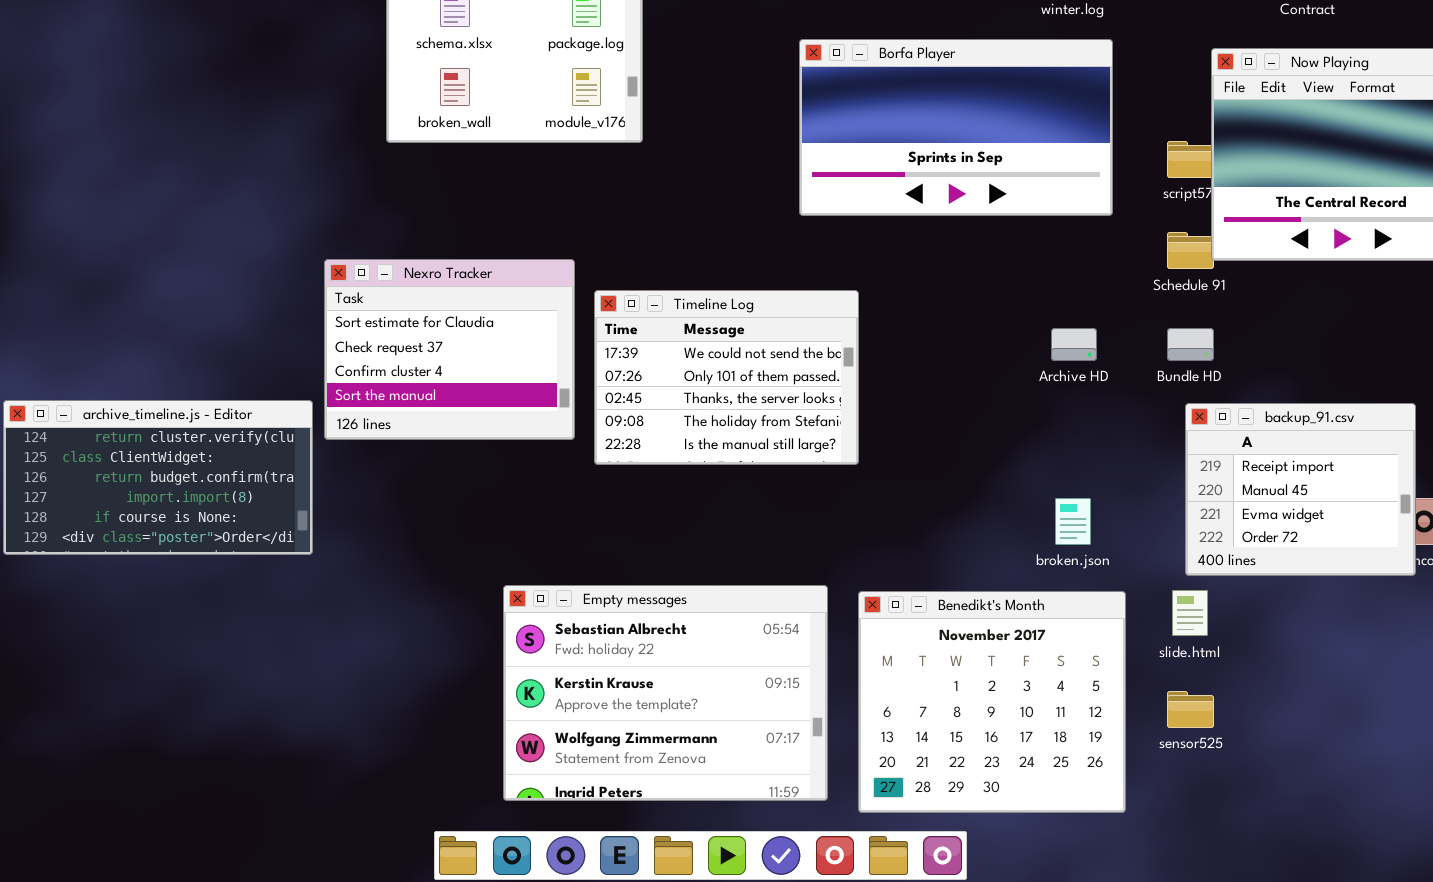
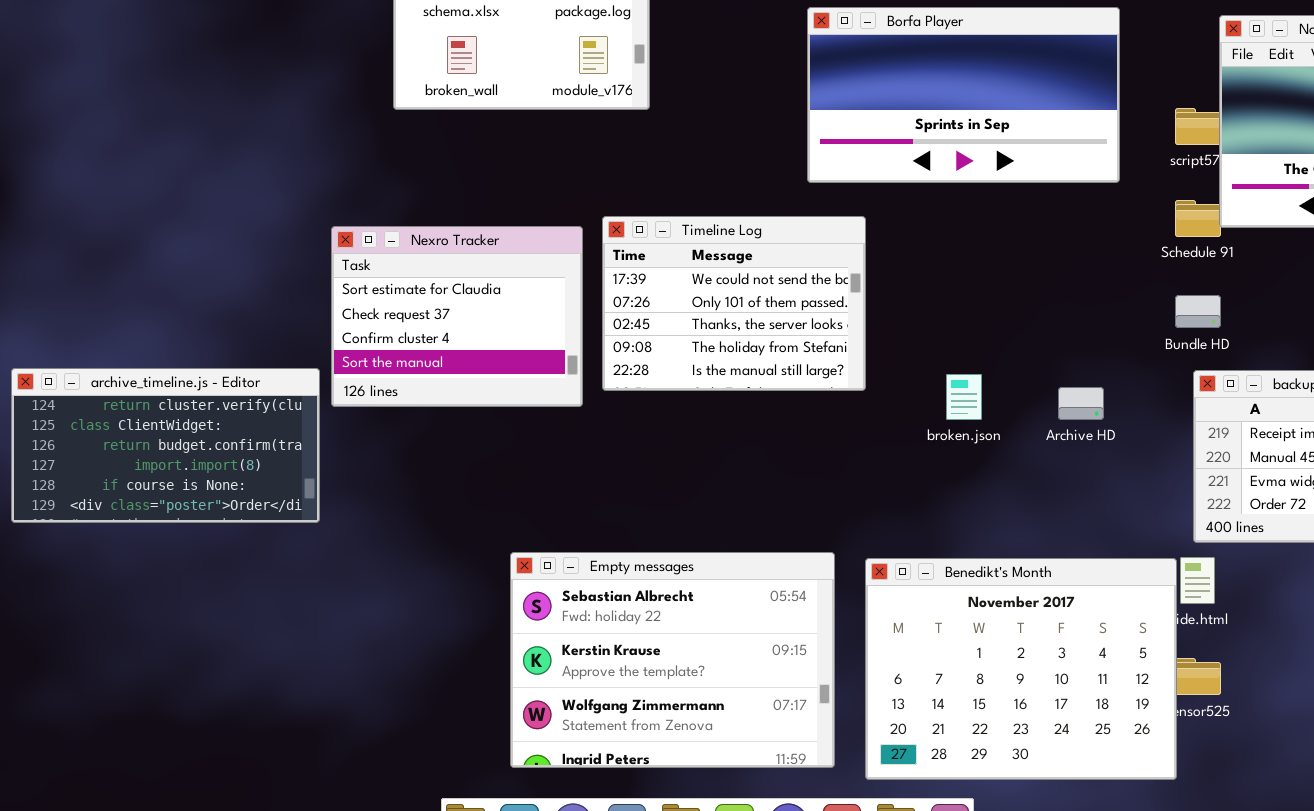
Timeline Log: [594,290,859,465] -> [602,216,866,391], moved
Archive HD: [1051,328,1097,361] -> [1058,387,1104,420], moved
broken.json: [1055,498,1091,545] -> [946,374,982,420], moved
Benedikt's Month: [858,591,1126,813] -> [865,558,1177,780], resized

